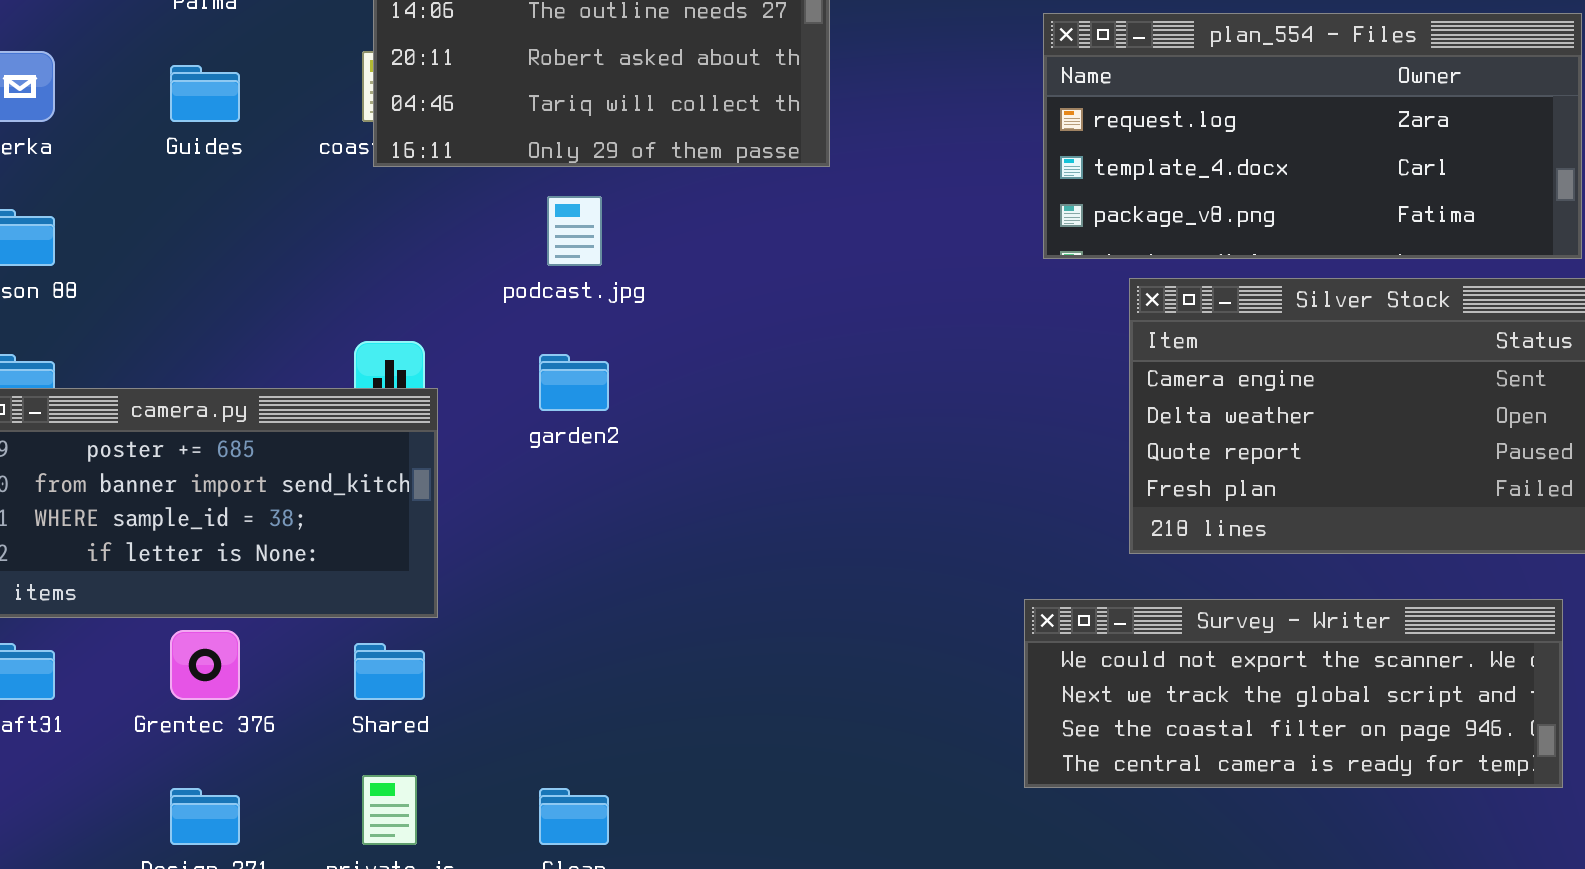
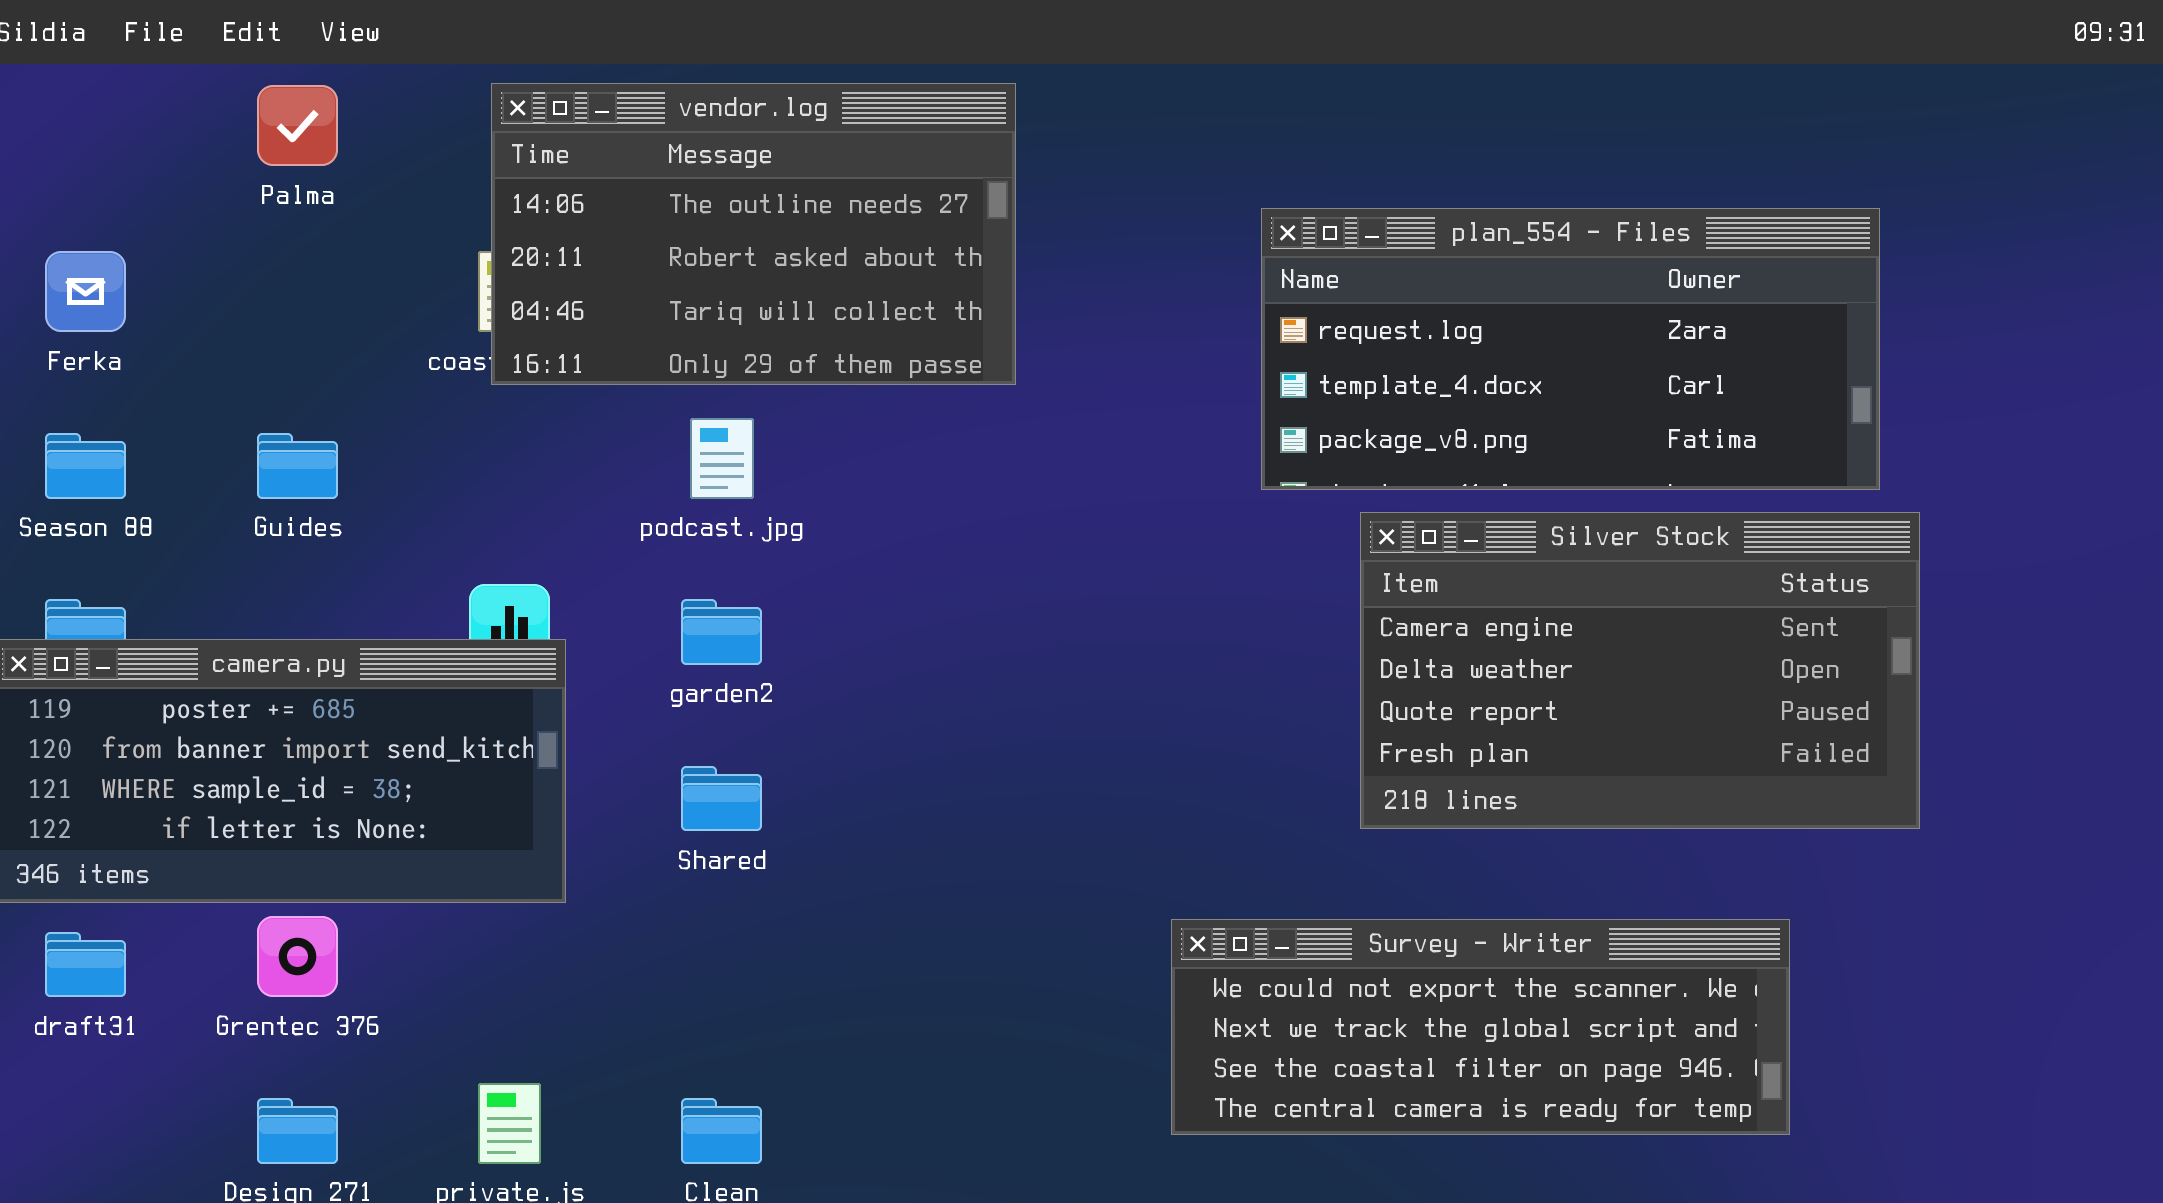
Guides: [170,65,240,122] -> [257,433,338,499], moved
Survey - Writer: [1024,599,1563,788] -> [1171,919,1790,1135], moved
Shared: [354,643,425,700] -> [681,766,762,831], moved

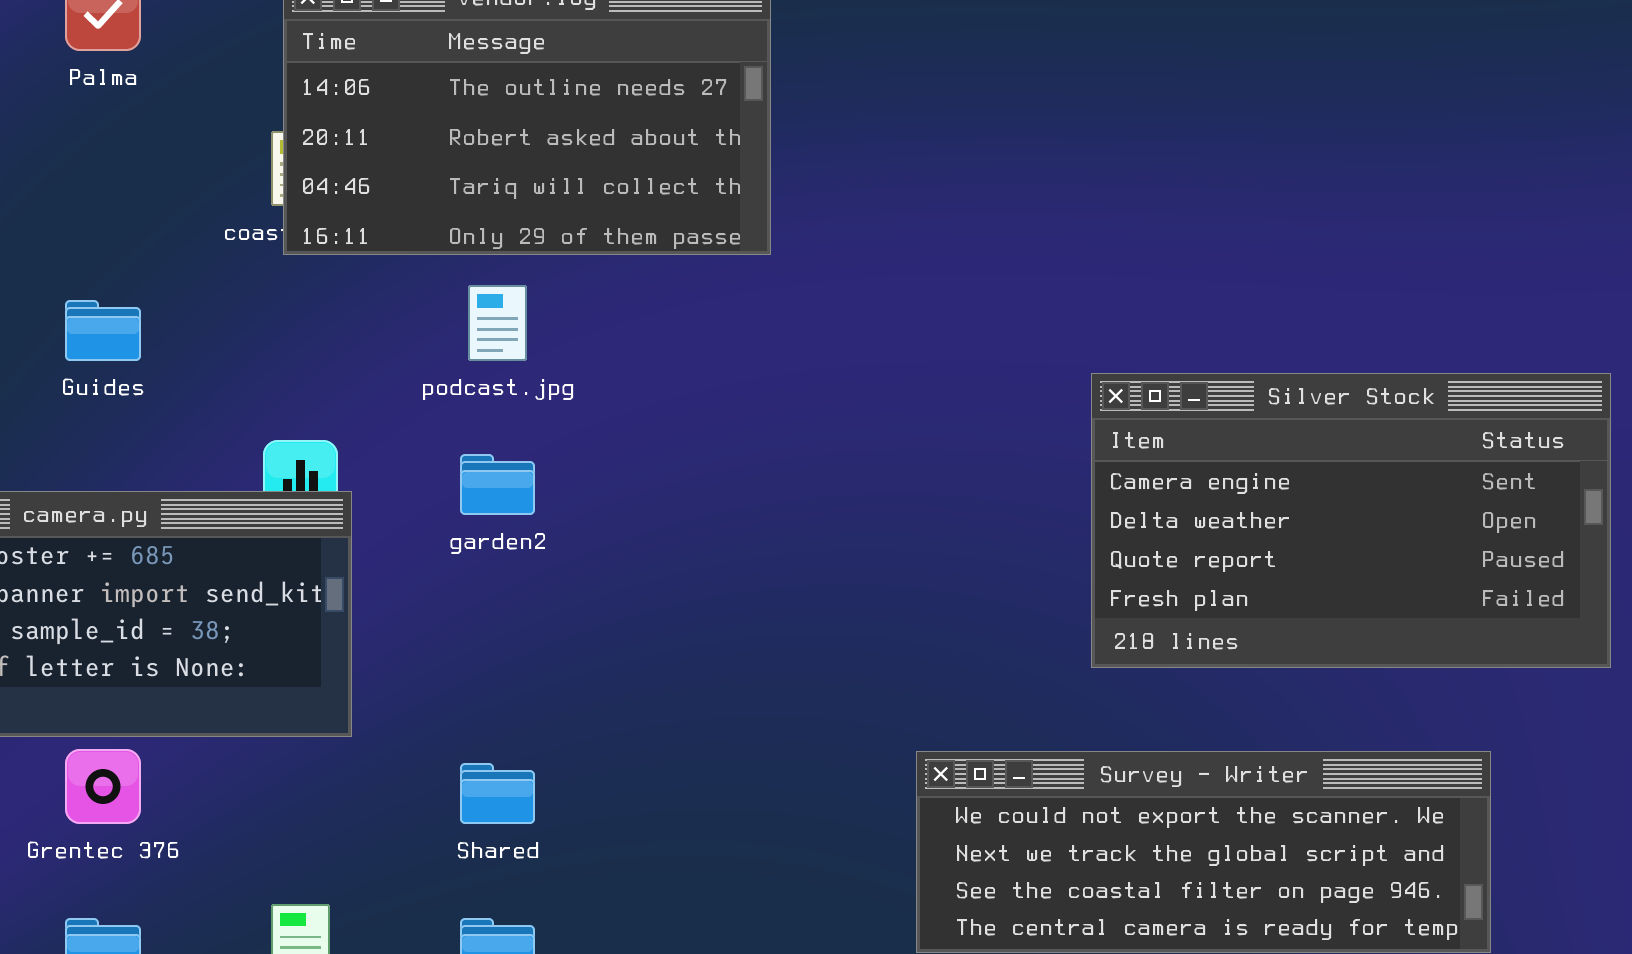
plan_554 - Files: [1261,208,1880,490] -> none, closed
Shared: [681,766,762,831] -> [460,763,535,824], moved

